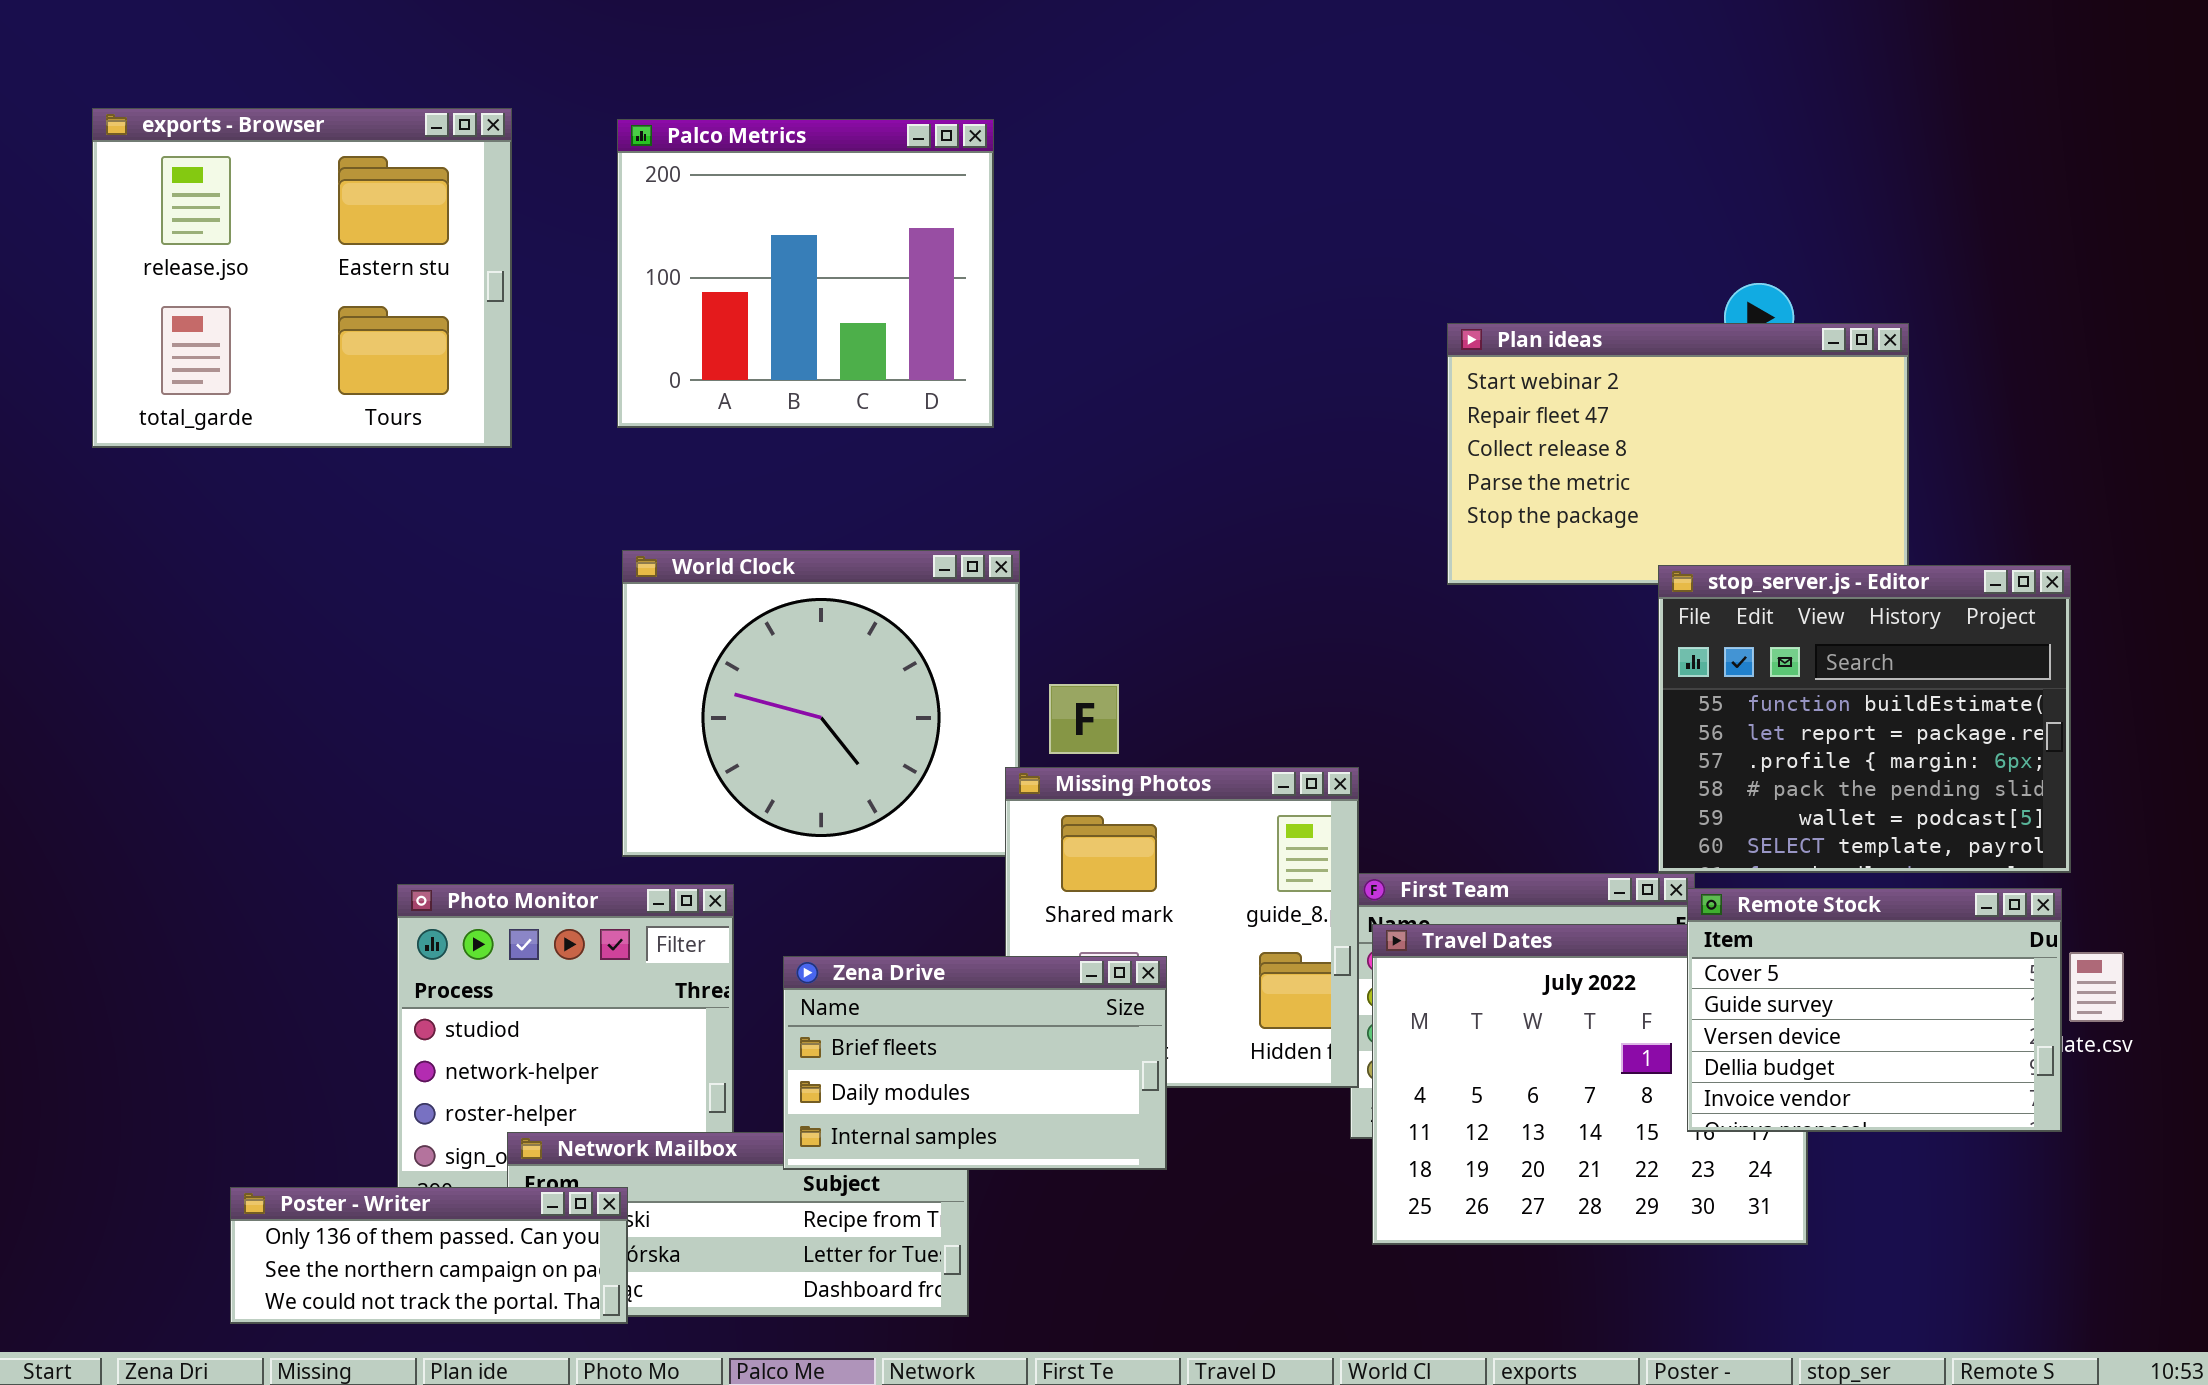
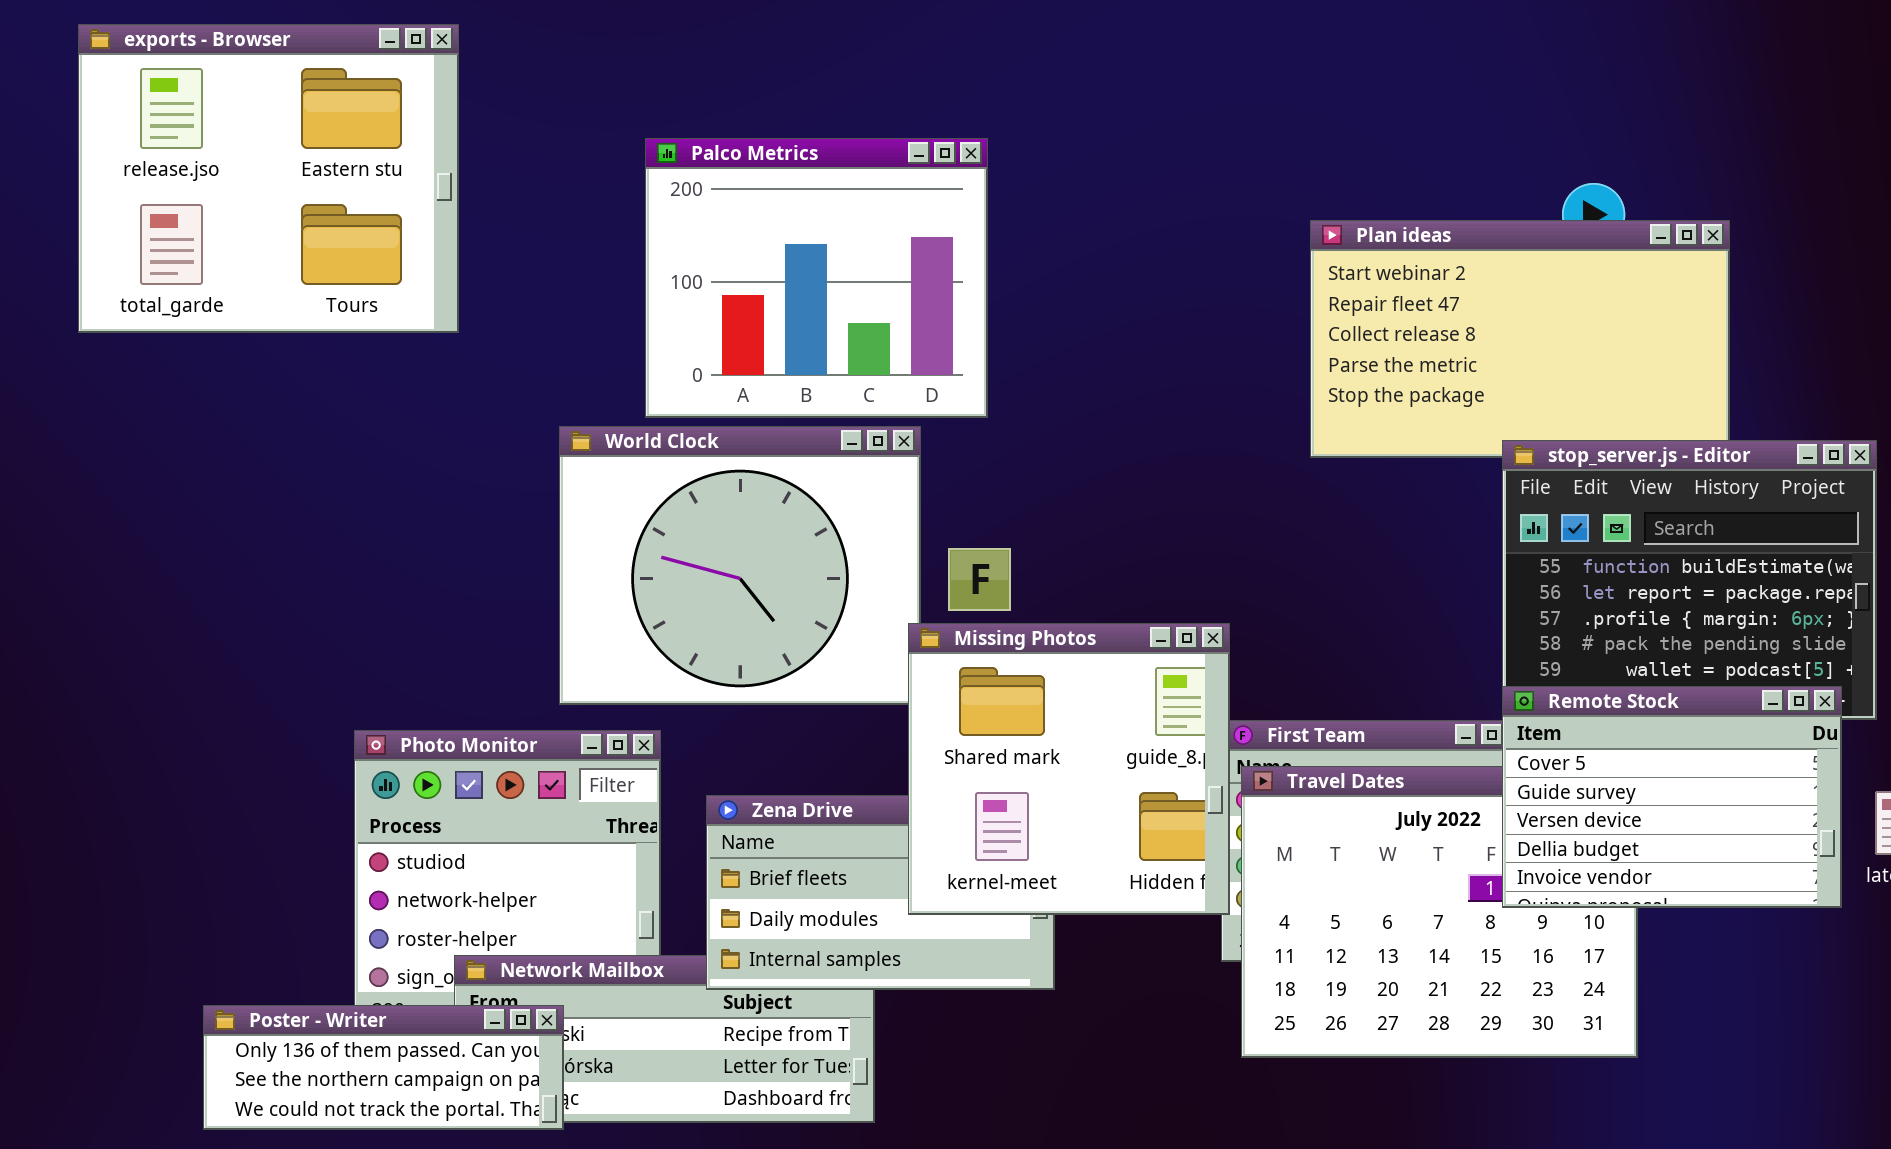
Palco Metrics: [617,119,994,428] -> [645,138,988,418], moved
Missing Photos: [1005,767,1359,1088] -> [908,623,1230,915], raised
Remote Stock: [1687,888,2062,1132] -> [1502,686,1842,908], moved

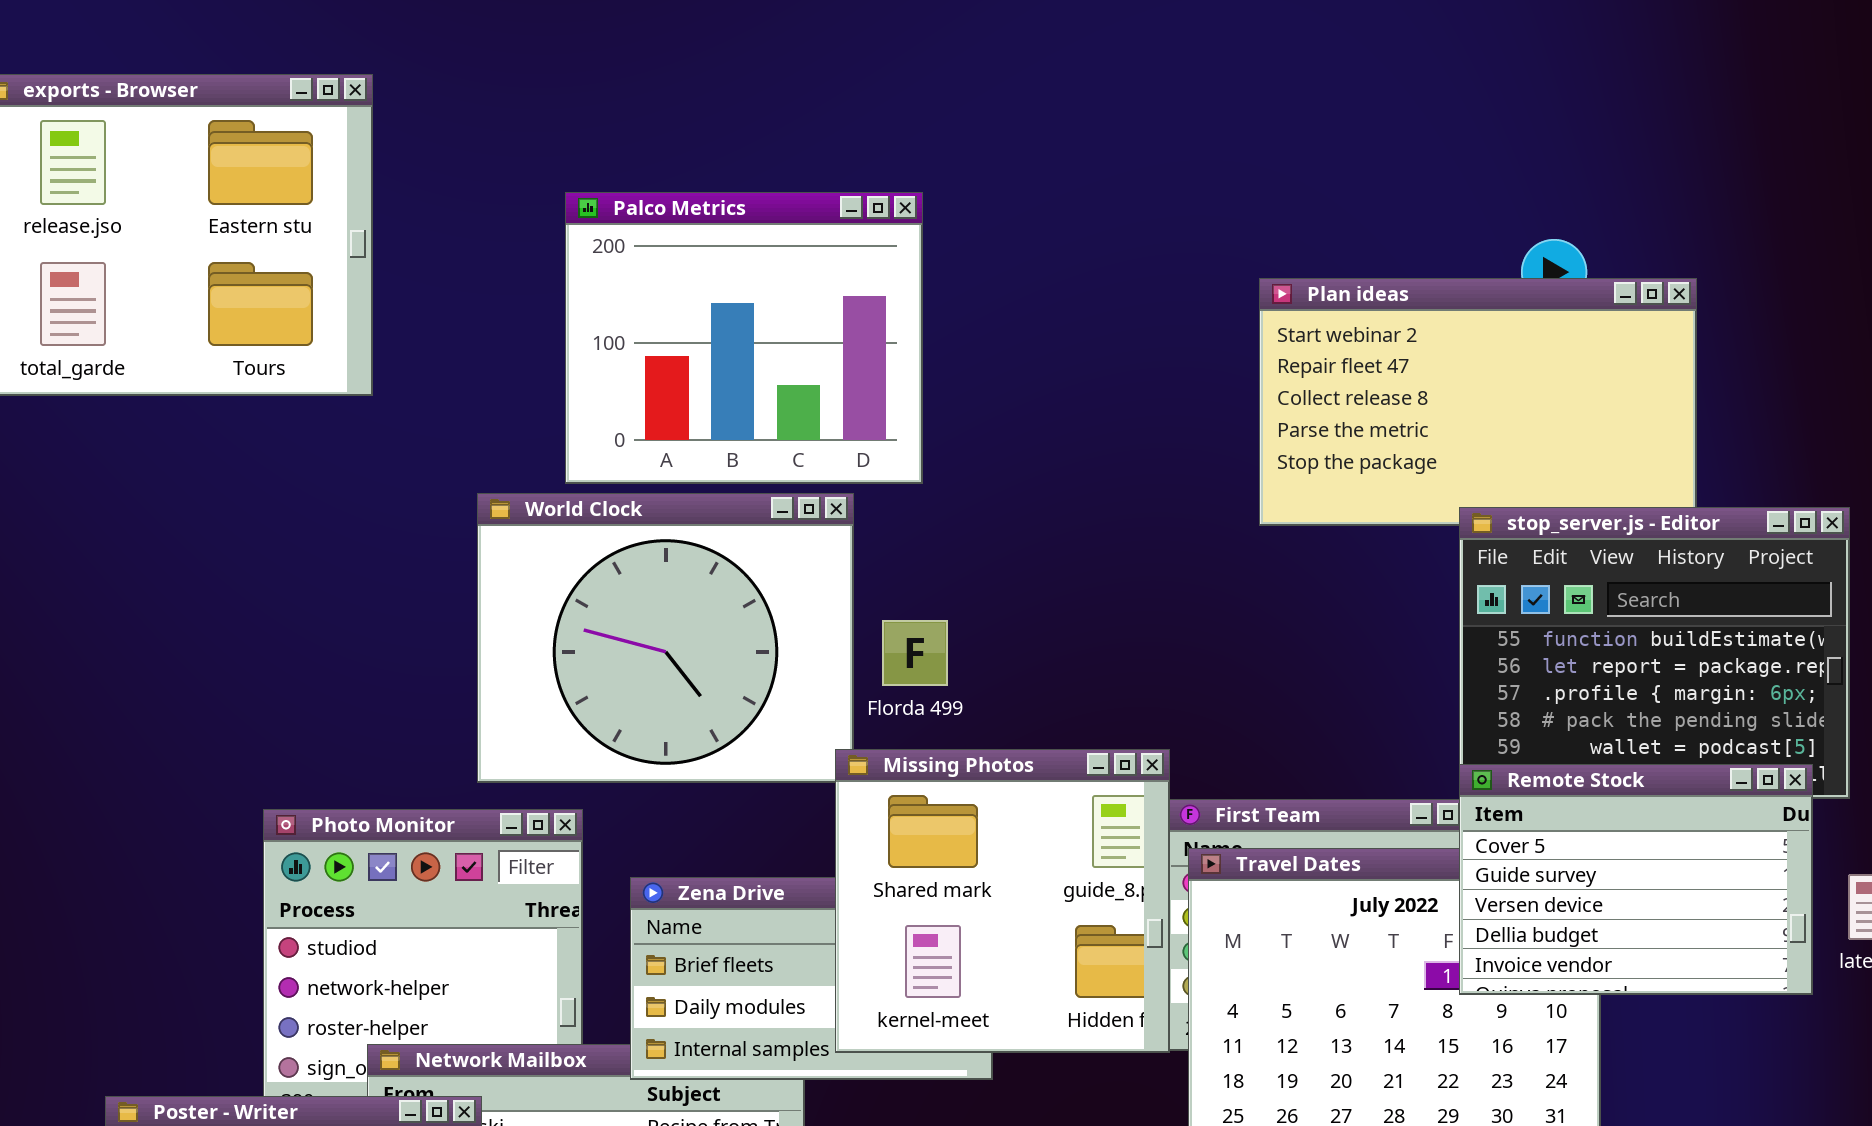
Missing Photos: [908,623,1230,915] -> [835,749,1170,1053], moved

